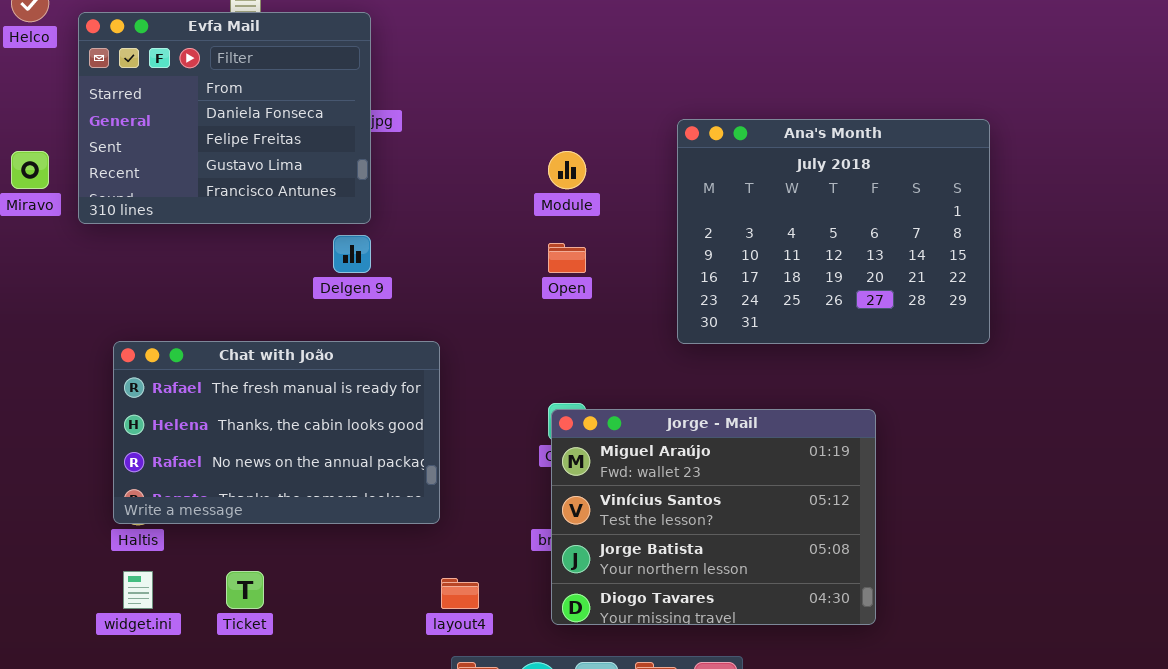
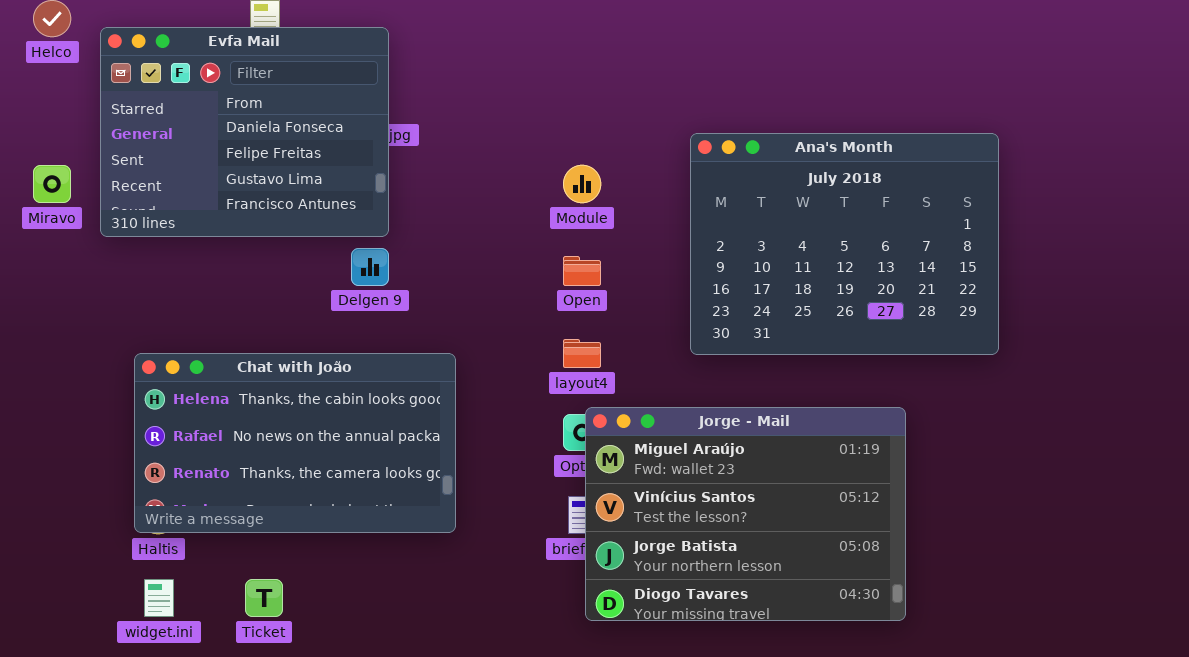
Chat with João: [113,341,440,524] -> [134,353,456,533], scrolled down 1 row
Jorge - Mail: [551,409,876,625] -> [585,407,906,621], moved
layout4: [441,578,479,609] -> [563,339,601,368], moved

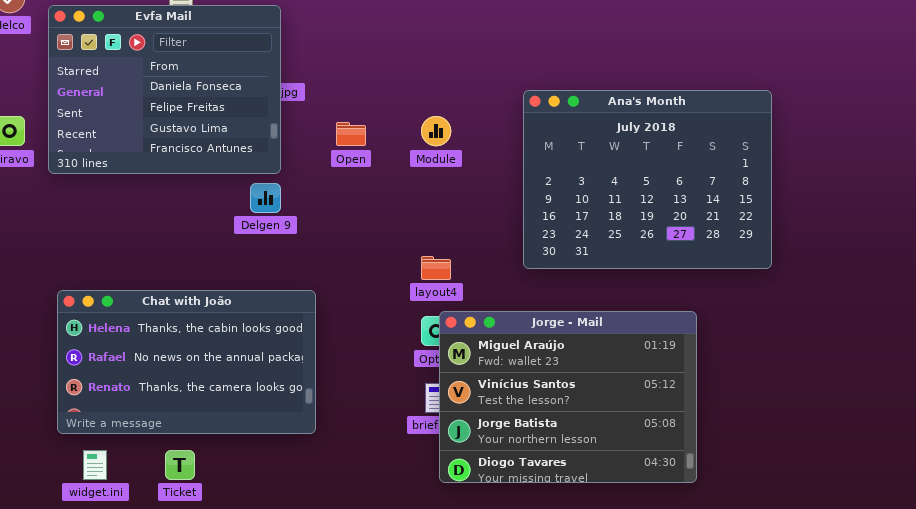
Open: [563,256,601,286] -> [336,122,366,146], moved
Chat with João: [134,353,456,533] -> [57,290,316,434], moved

